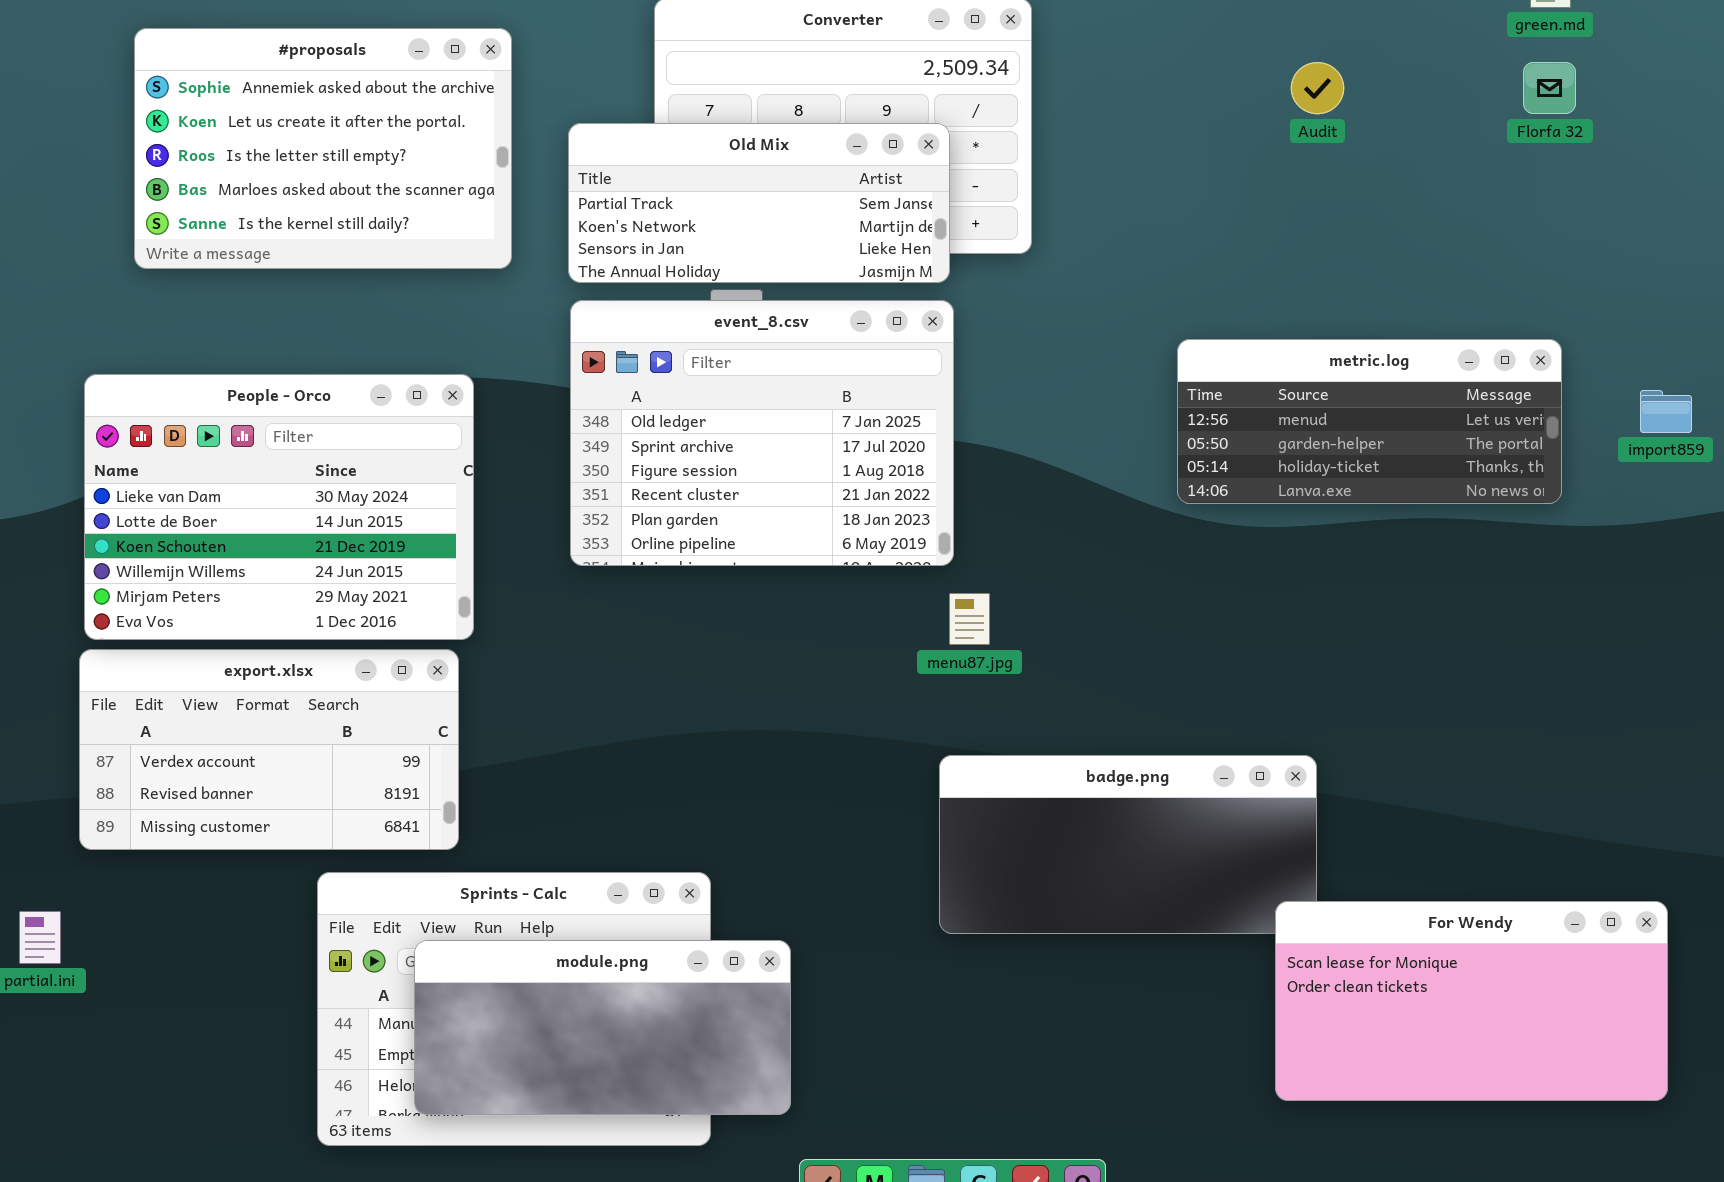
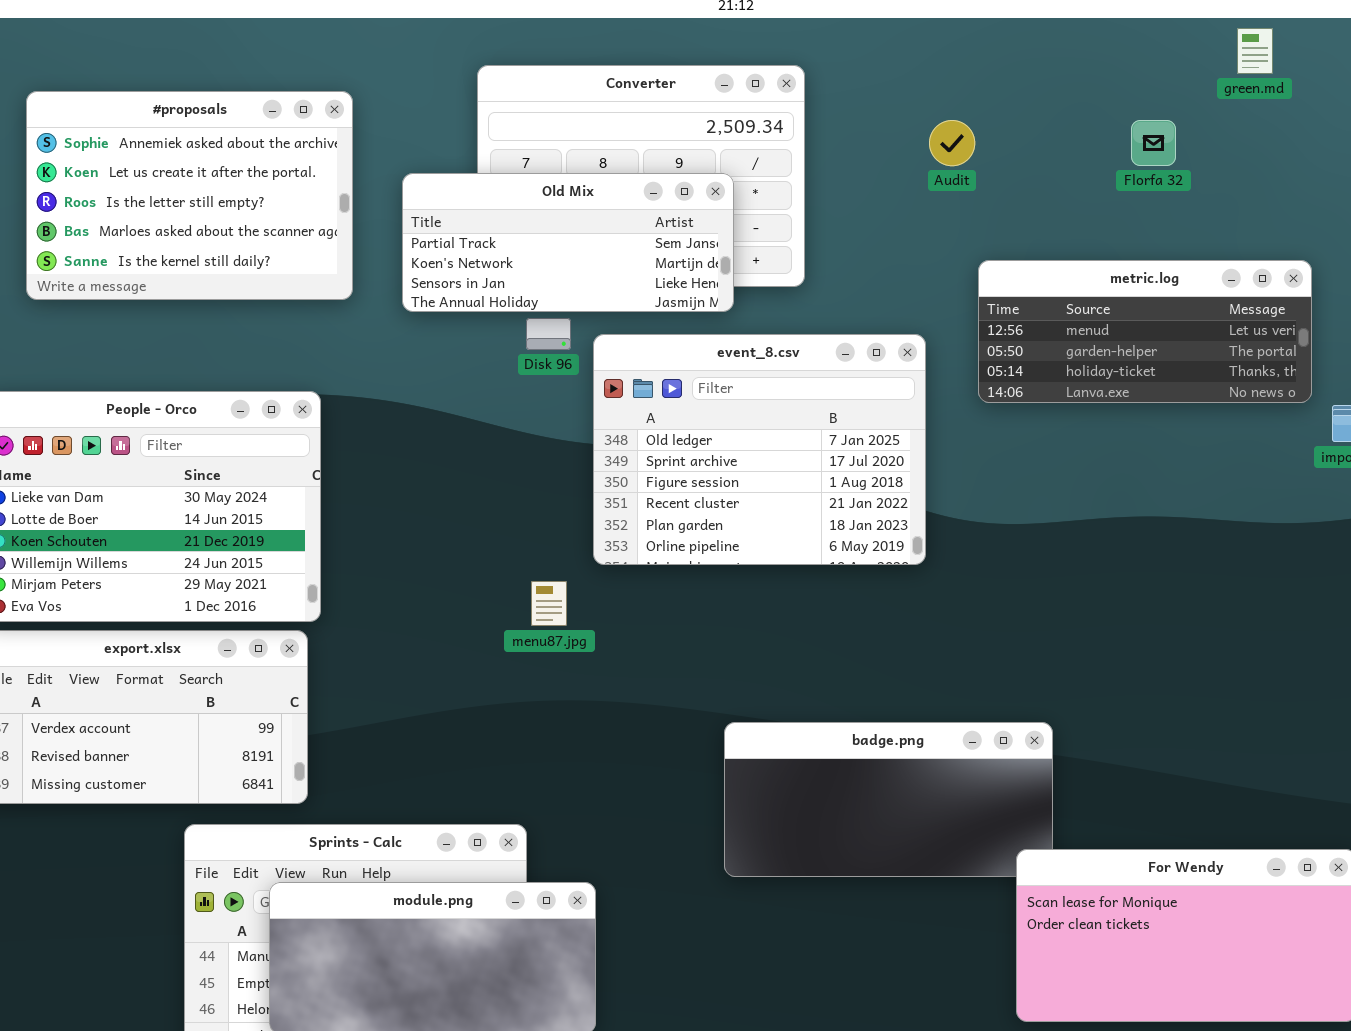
Audit: [1291,62,1344,114] -> [929,120,975,166], moved
Florfa 32: [1523,62,1576,114] -> [1131,120,1176,166], moved
event_8.csv: [570,300,954,566] -> [593,334,926,565], moved
metric.log: [1177,339,1562,504] -> [978,260,1312,403], moved
menu87.jpg: [949,593,990,645] -> [531,581,567,626], moved

